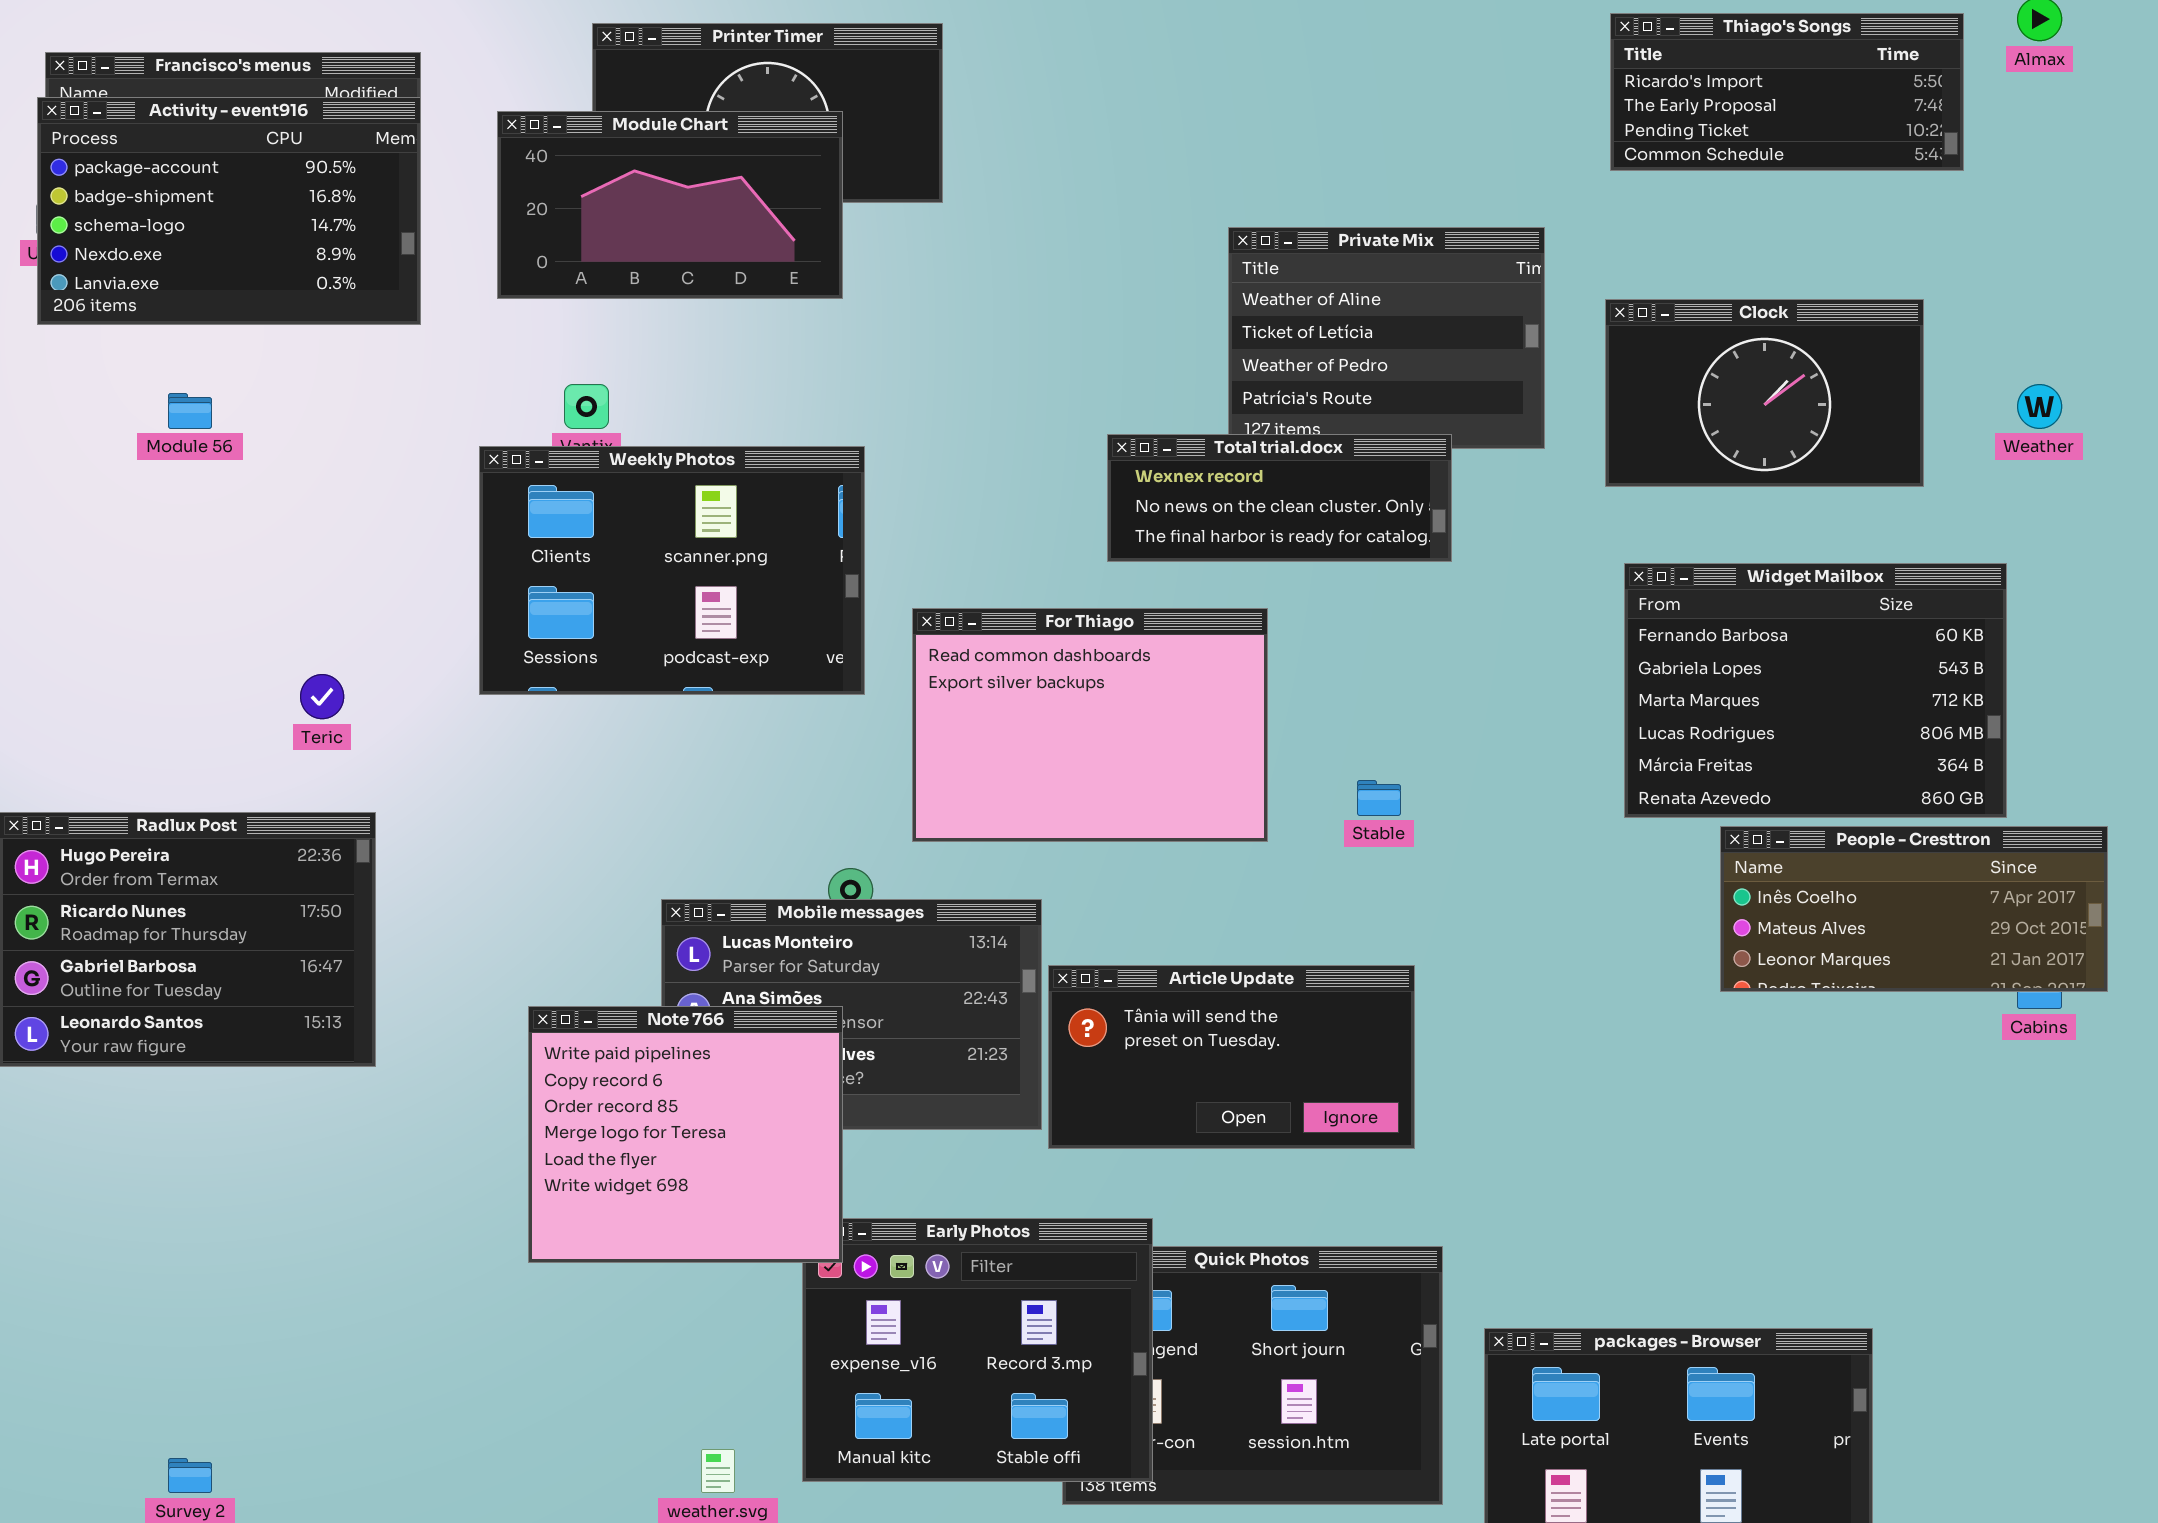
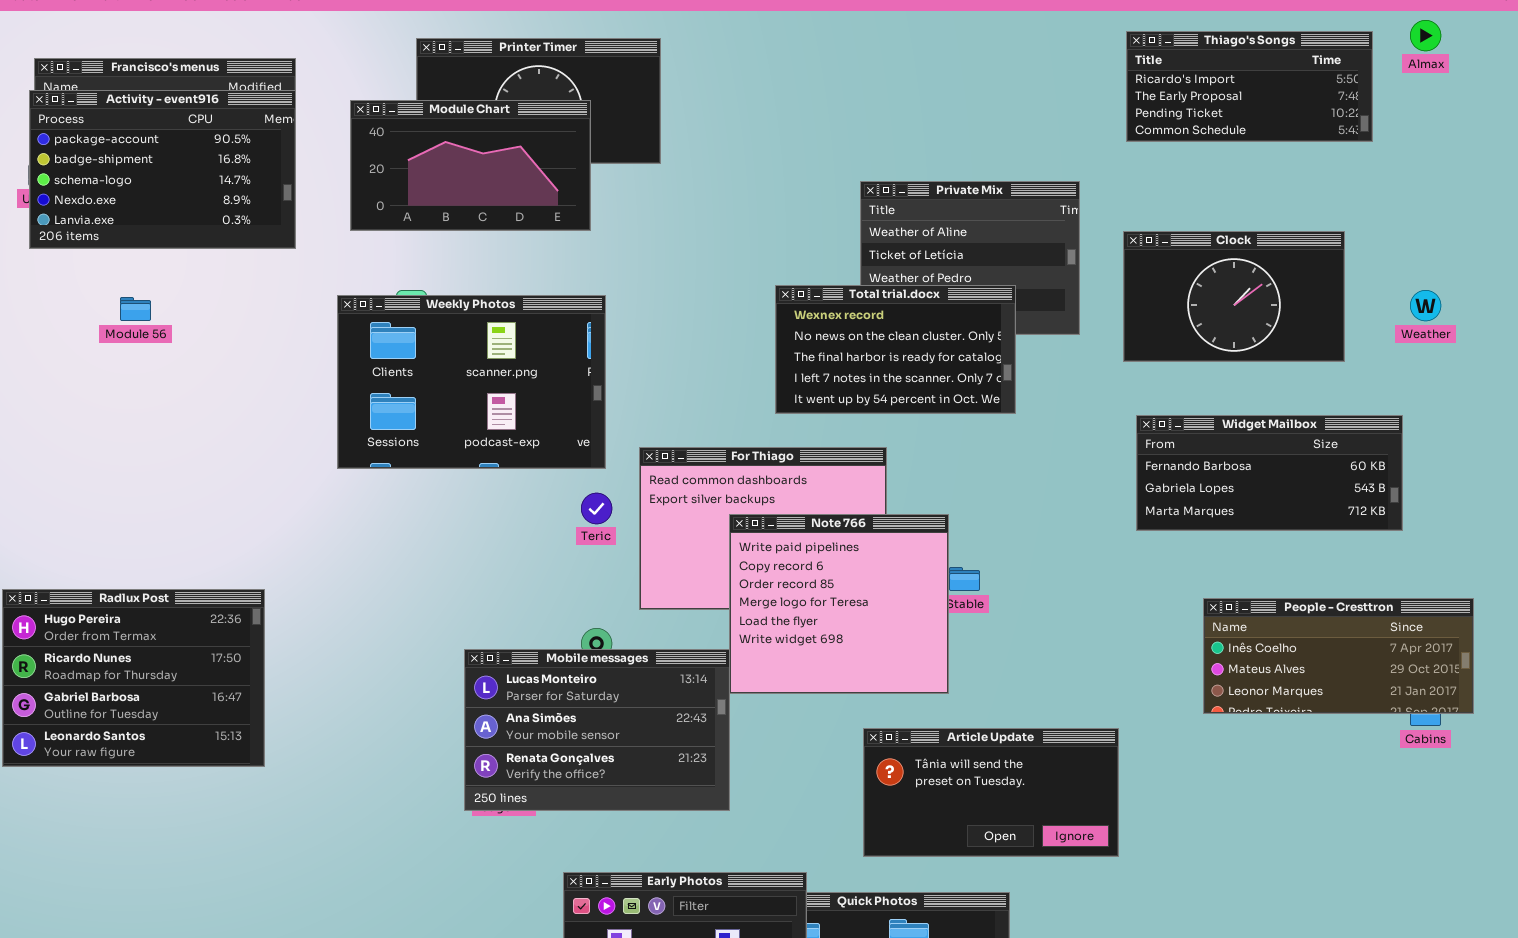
Total trial.docx: [1107,434,1452,562] -> [775,285,1016,414], resized
Weekly Photos: [479,446,865,695] -> [337,295,606,469], moved
Widget Mailbox: [1624,563,2007,818] -> [1136,415,1403,531], resized
Teric: [300,674,344,719] -> [581,493,612,524], moved
Article Update: [1048,965,1415,1149] -> [863,728,1119,857], moved
Note 766: [528,1006,843,1263] -> [729,514,949,694], moved

